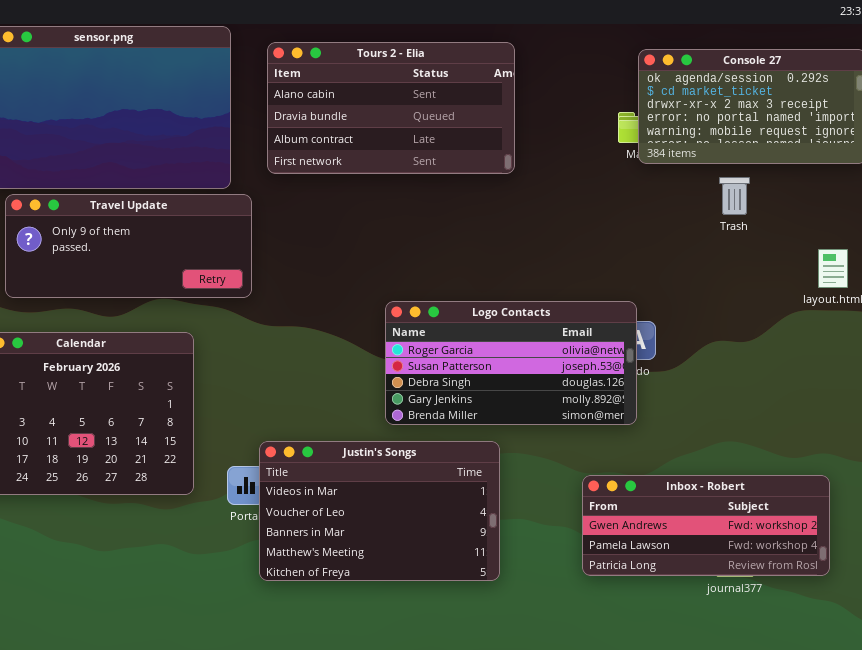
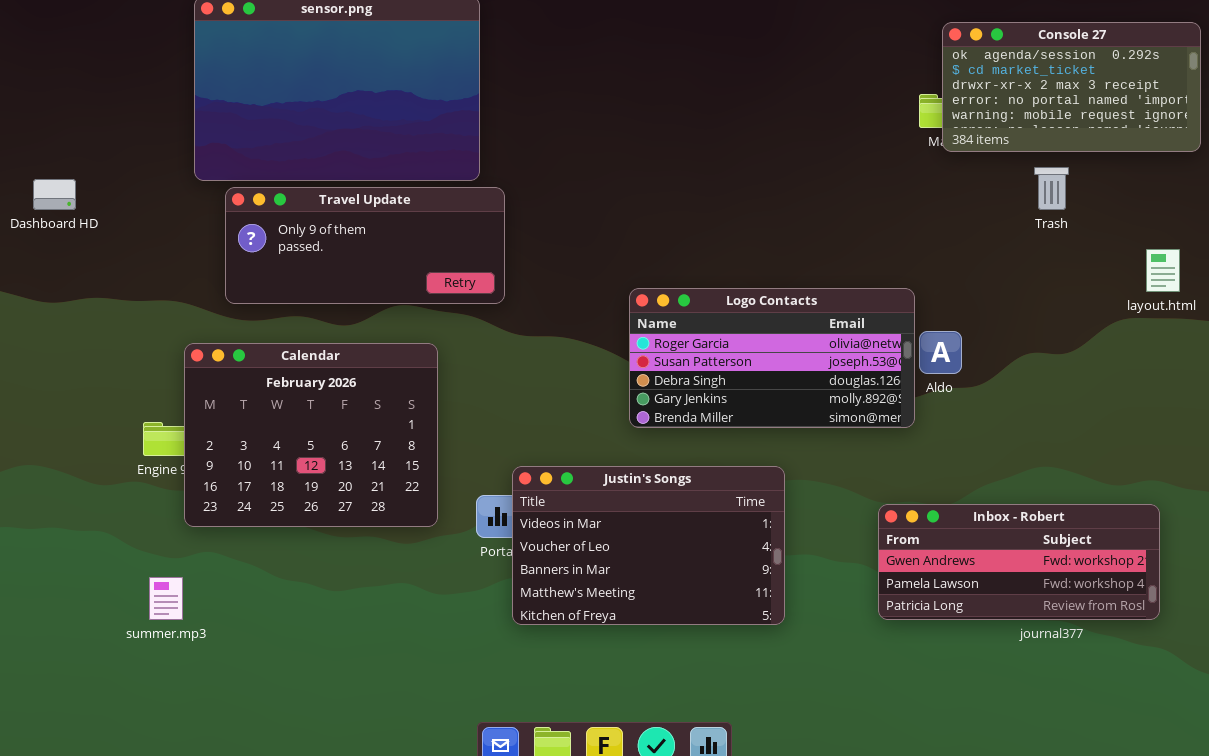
Tours 2 - Elia: [267,42,515,174] -> none, closed
Logo Contacts: [385,301,637,425] -> [629,288,915,428], moved

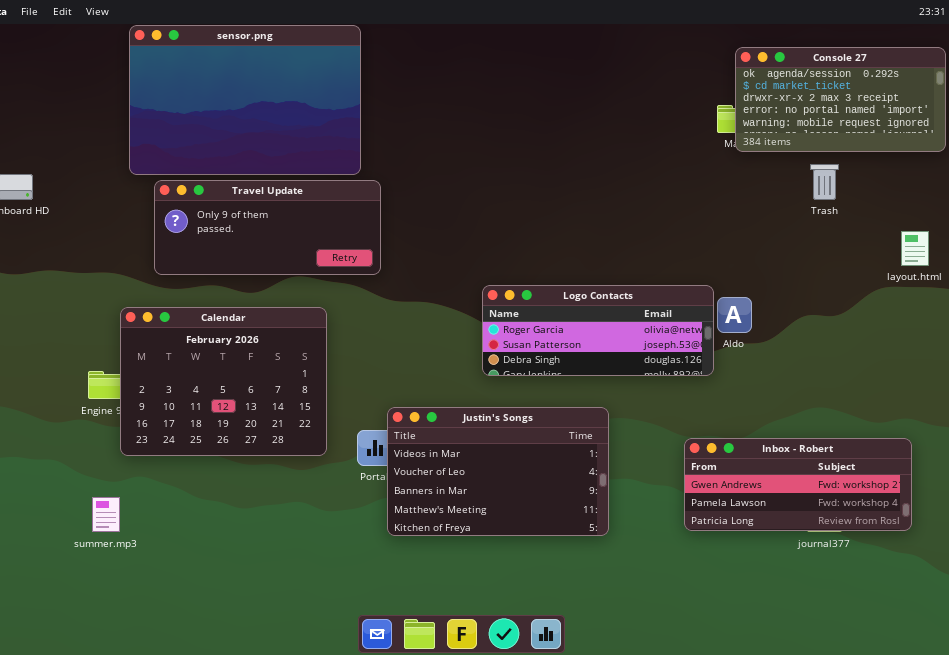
Logo Contacts: [629,288,915,428] -> [482,285,714,376], resized

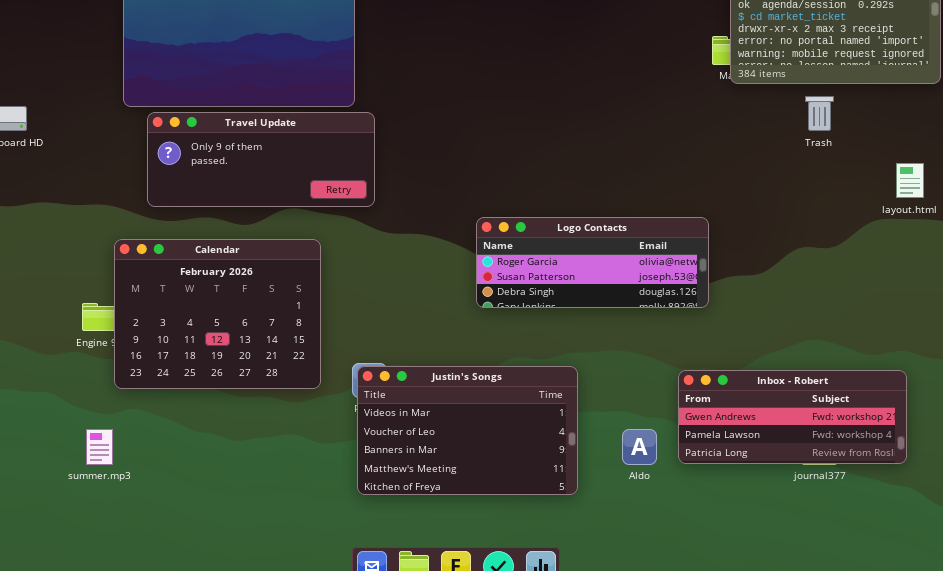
Aldo: [717,297,752,333] -> [622,429,657,465], moved
Justin's Songs: [387,407,609,536] -> [357,366,578,495], moved

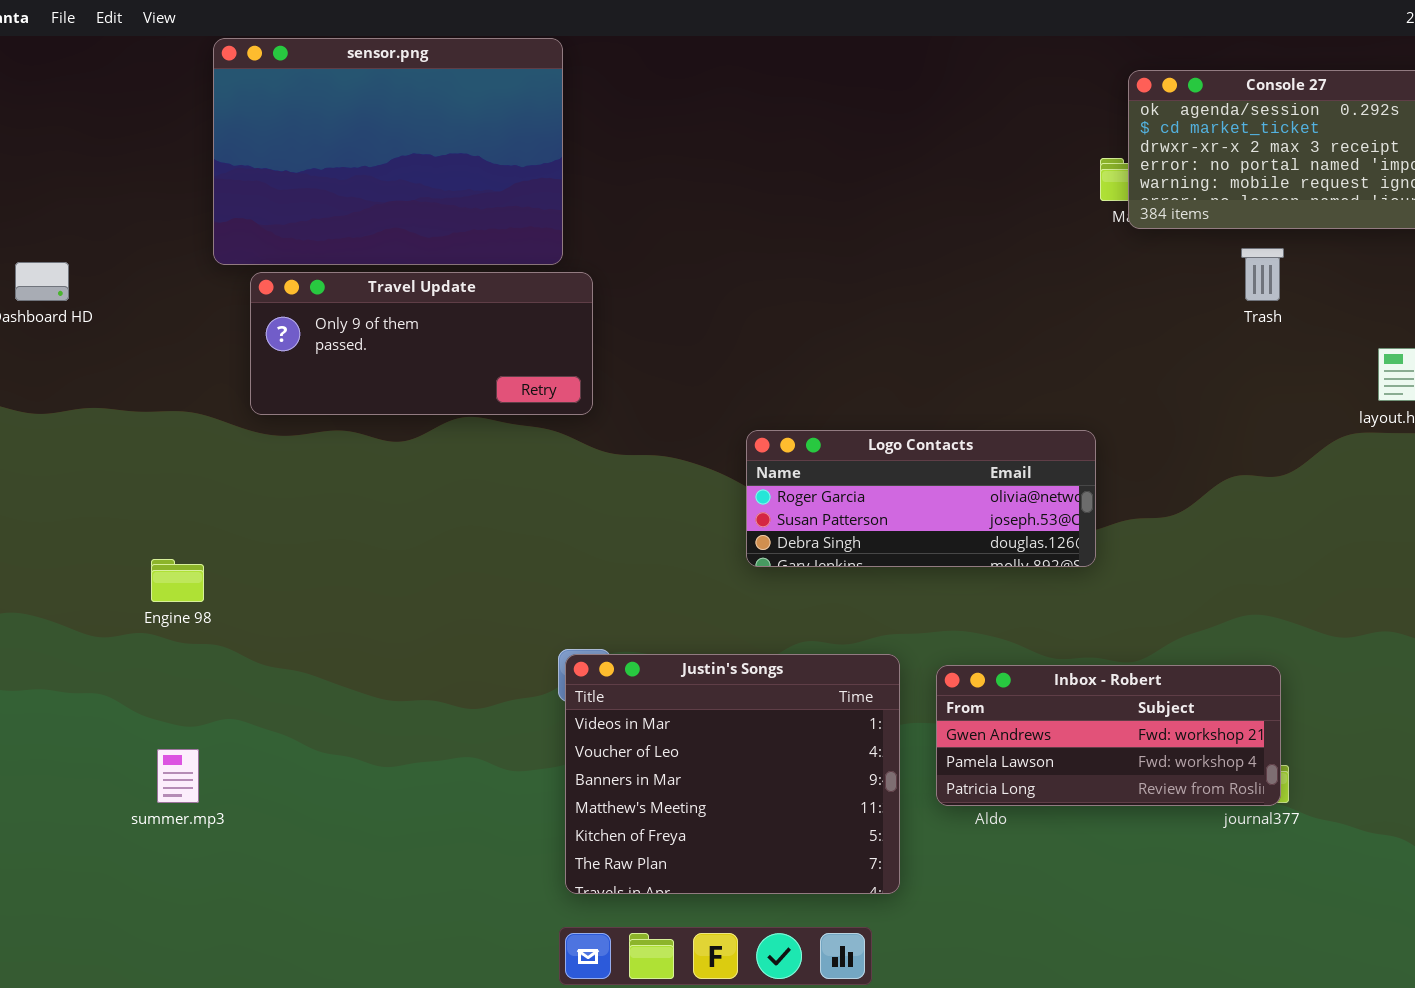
Calendar: [114,239,321,389] -> none, closed
Justin's Songs: [357,366,578,495] -> [565,654,900,894], resized
Inbox - Robert: [678,370,907,464] -> [936,665,1281,806], moved

